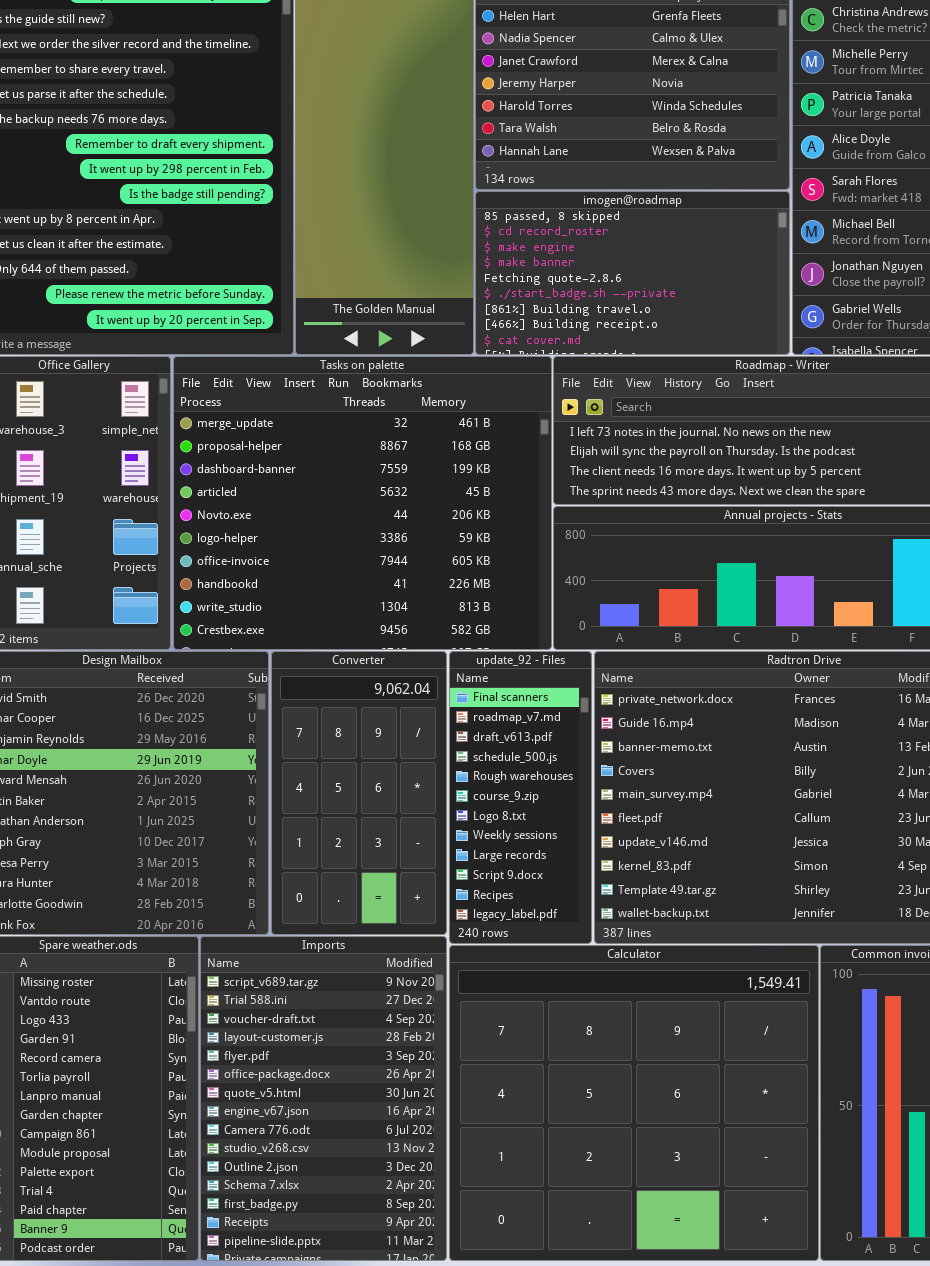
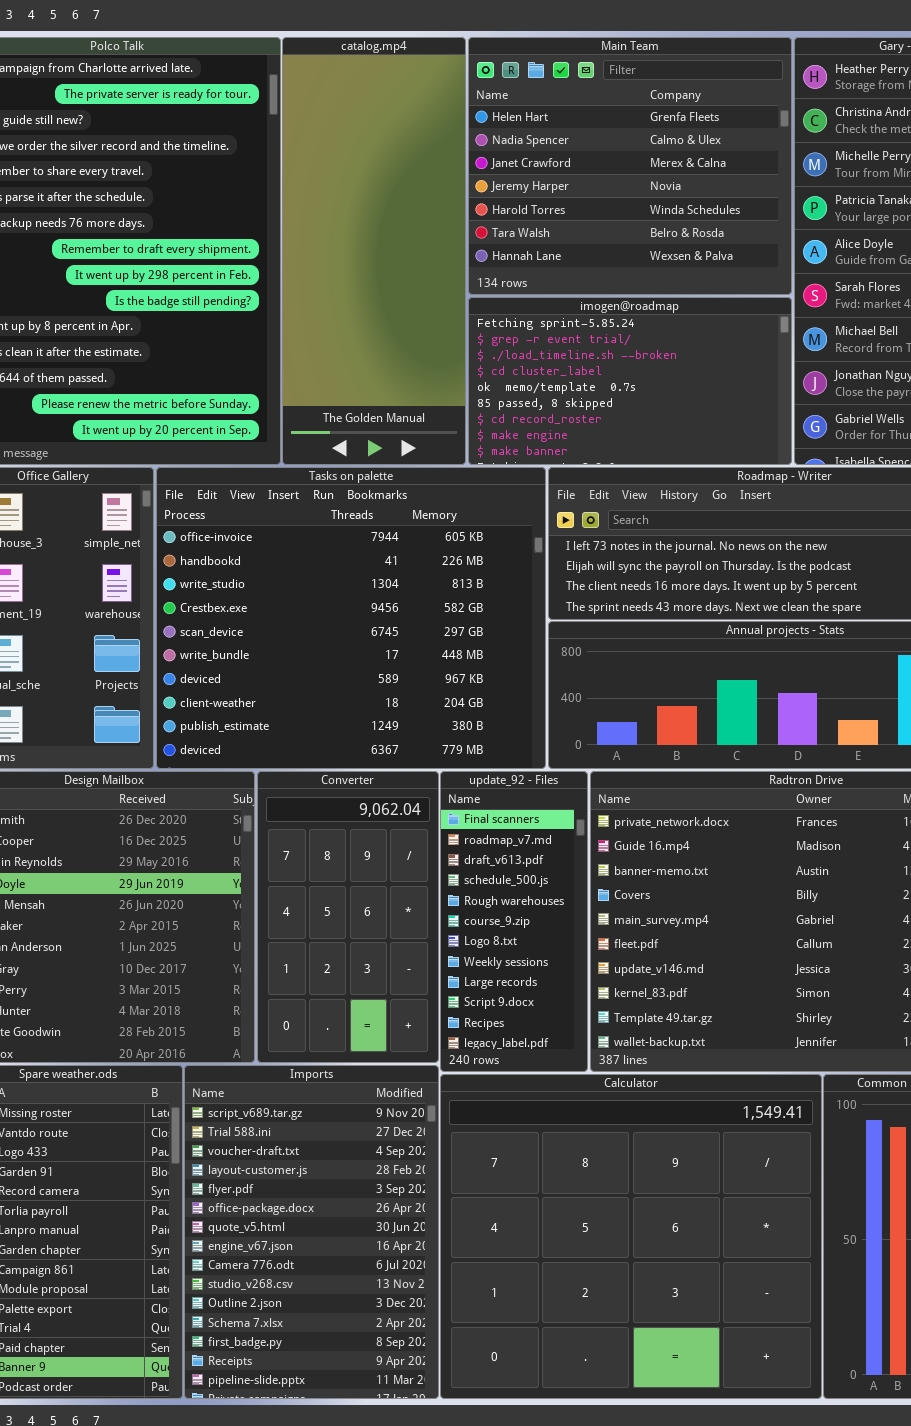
imogen@roadmap: [475,191,790,355] -> [468,297,792,465], scrolled up 5 rows
Tasks on palette: [173,356,552,650] -> [156,467,546,769], scrolled down 6 rows

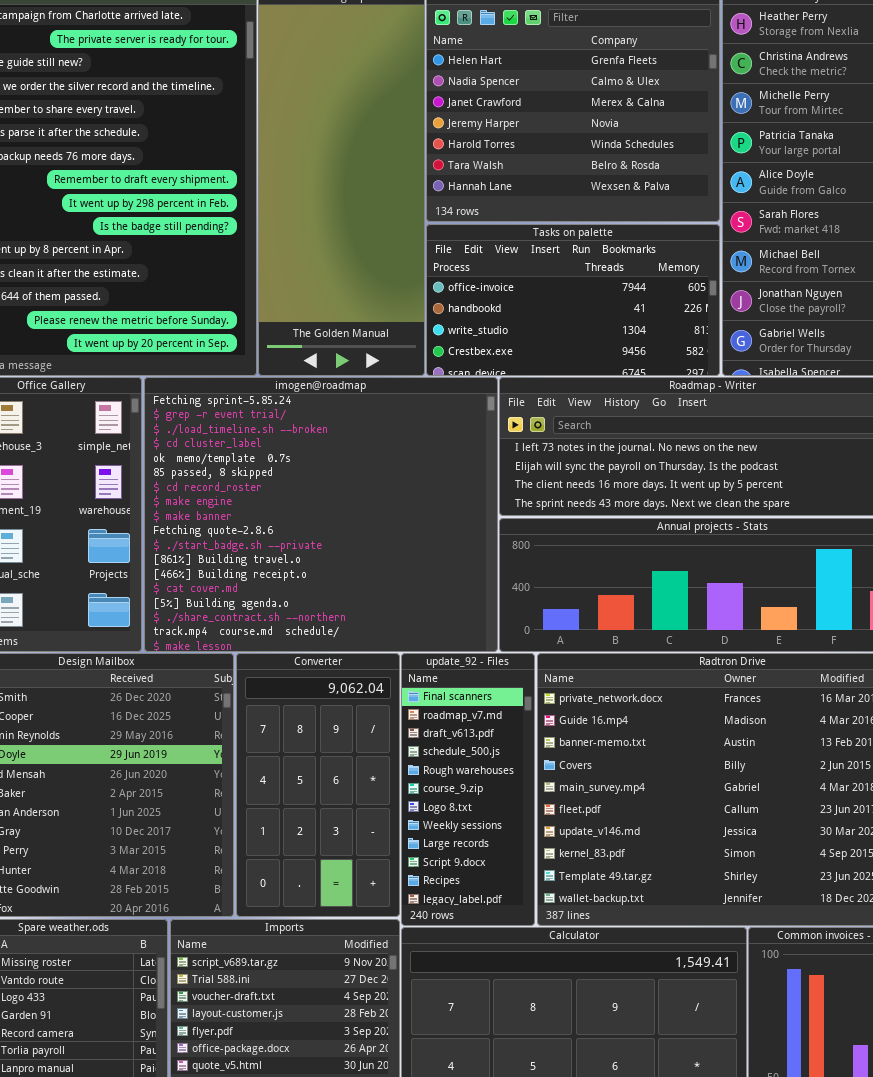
imogen@roadmap: [468,297,792,465] -> [144,377,498,652], moved, resized
Tasks on palette: [156,467,546,769] -> [426,224,720,376], moved, resized

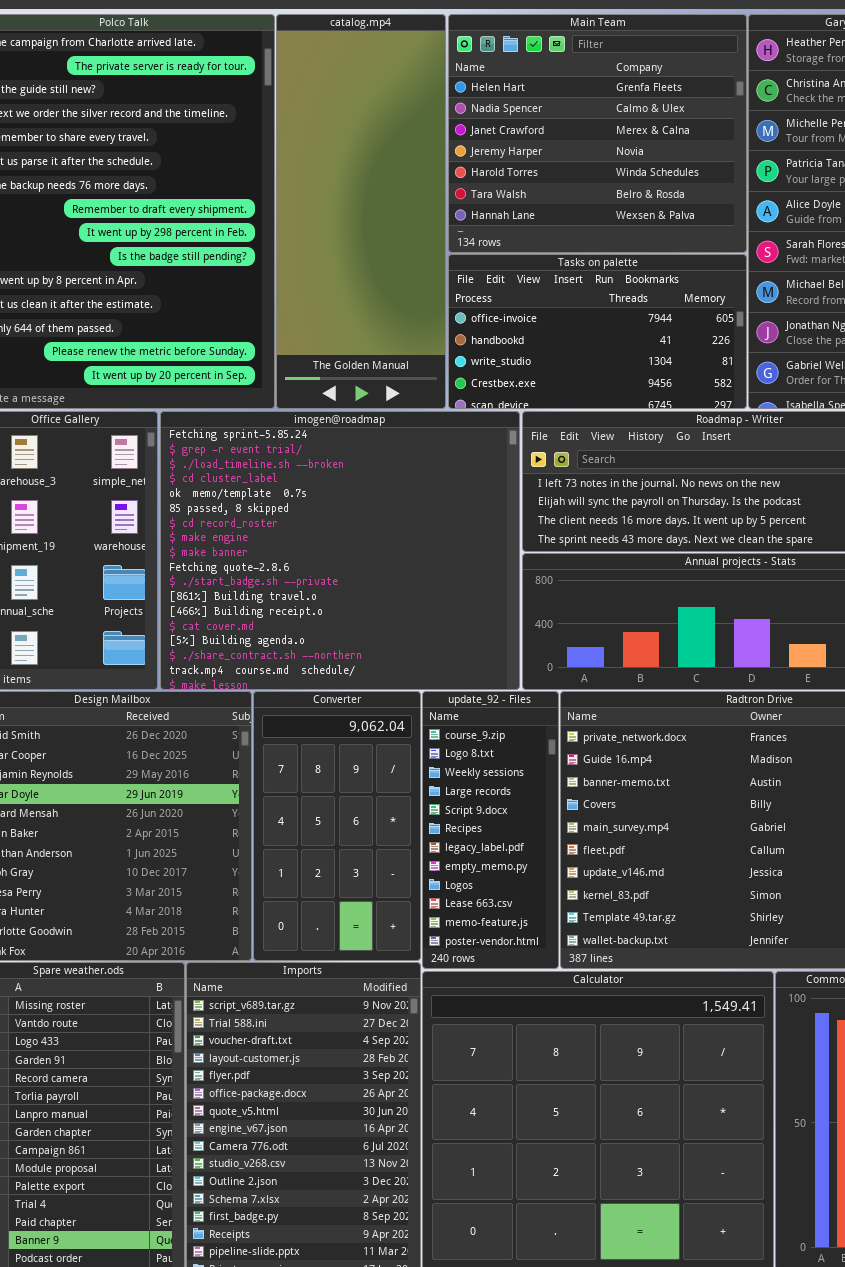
update_92 - Files: [401,653,535,926] -> [422,691,559,969], scrolled down 5 rows

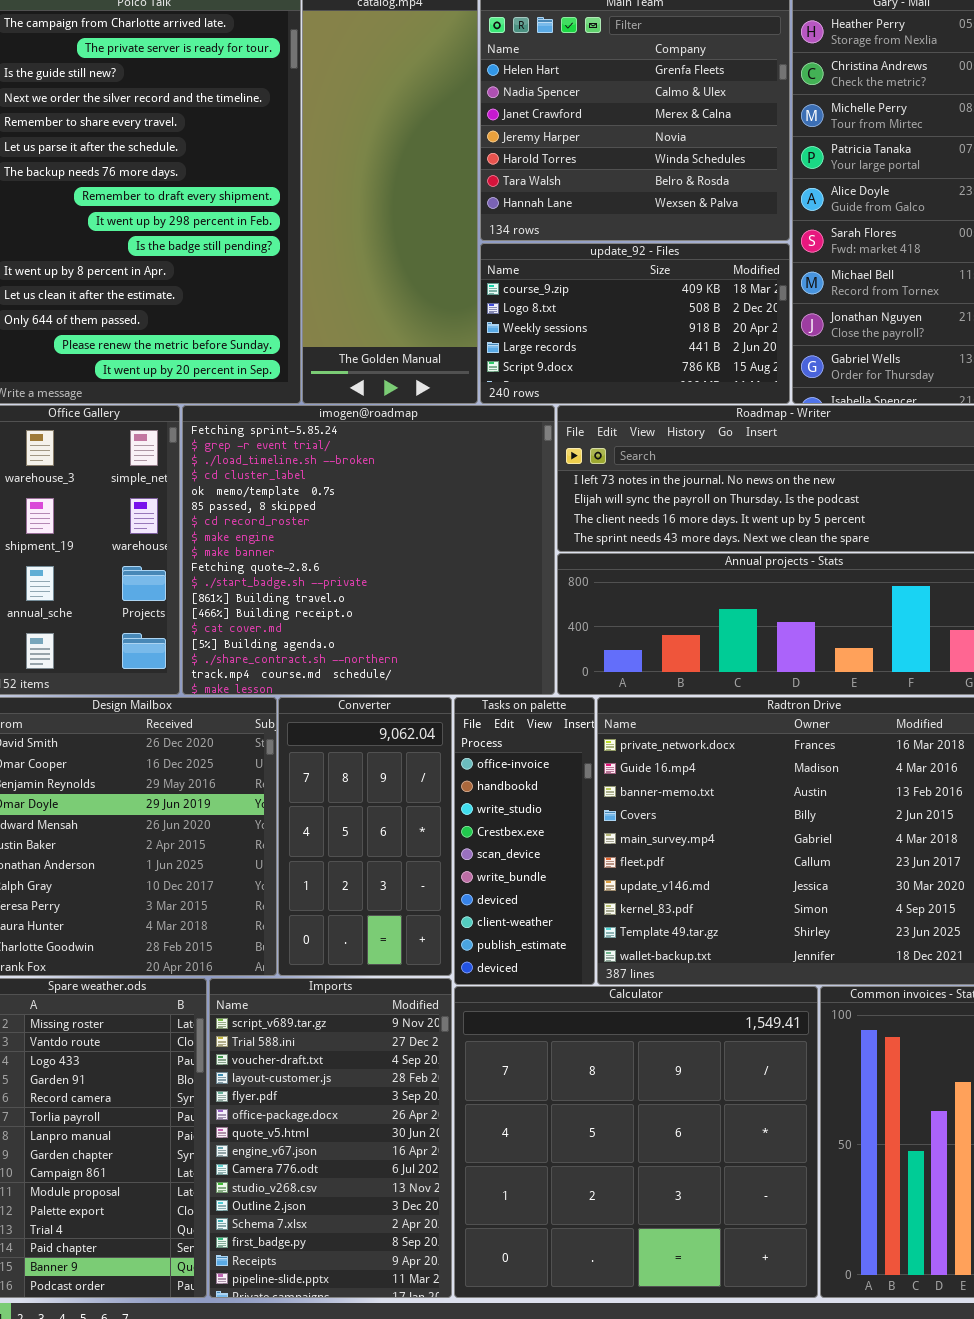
Tasks on palette: [448,254,747,409] -> [454,697,595,985], moved, resized
update_92 - Files: [422,691,559,969] -> [480,243,790,404], moved, resized

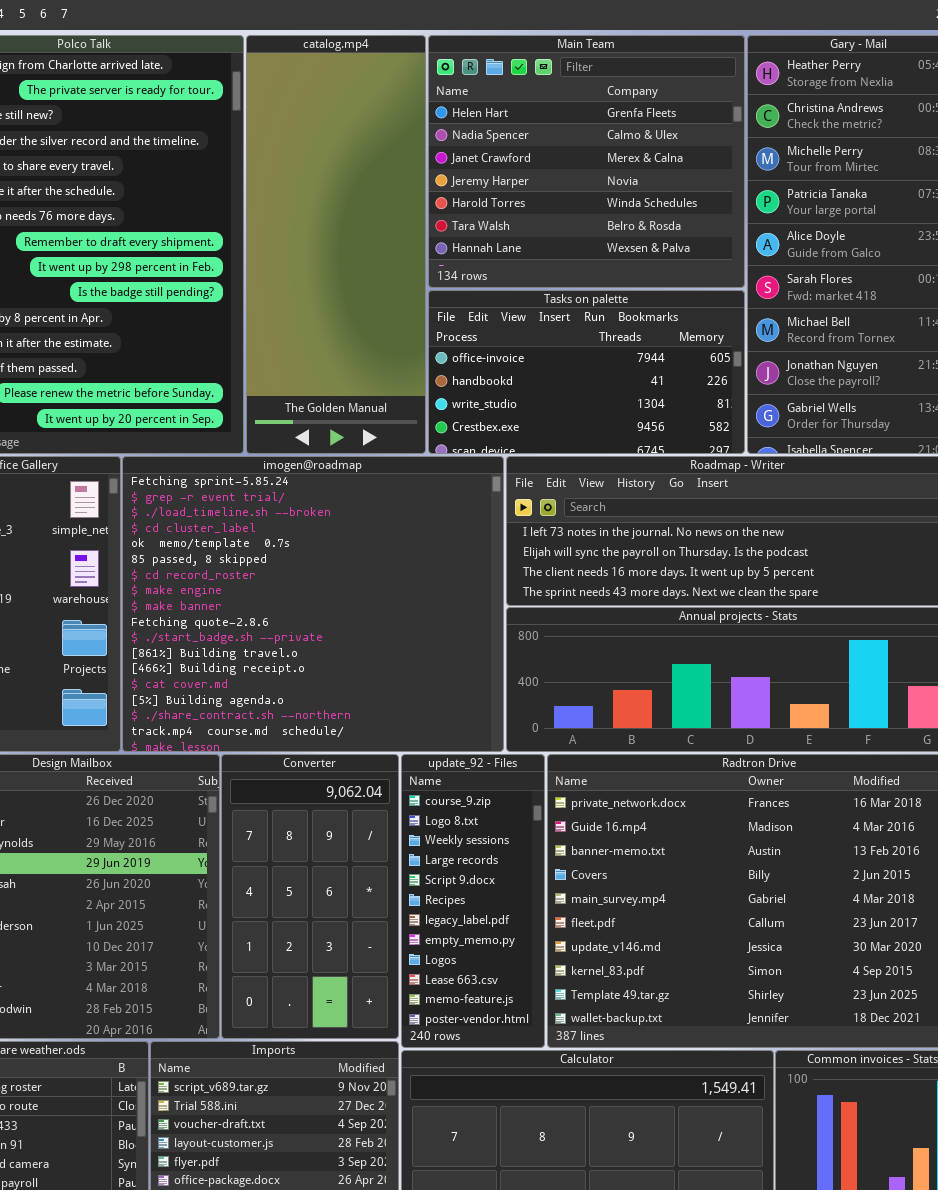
update_92 - Files: [480,243,790,404] -> [401,754,545,1048], moved, resized
Tasks on palette: [454,697,595,985] -> [428,290,745,454], moved, resized

